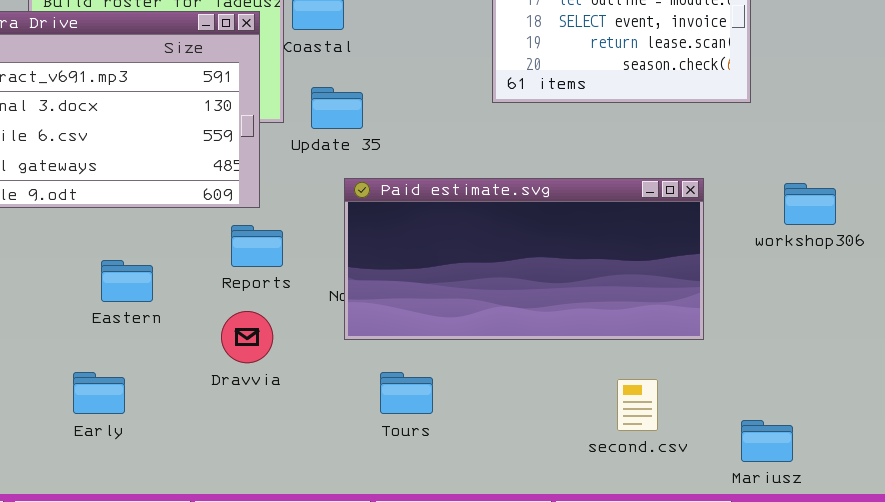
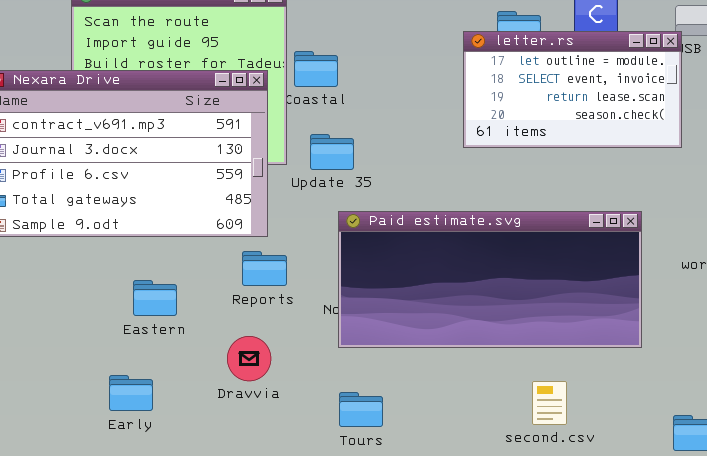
Dravvia: [221,311,273,363] -> [227,336,271,381], moved
Tours: [380,372,433,414] -> [339,392,383,427], moved
second.csv: [617,379,658,431] -> [532,381,567,425], moved

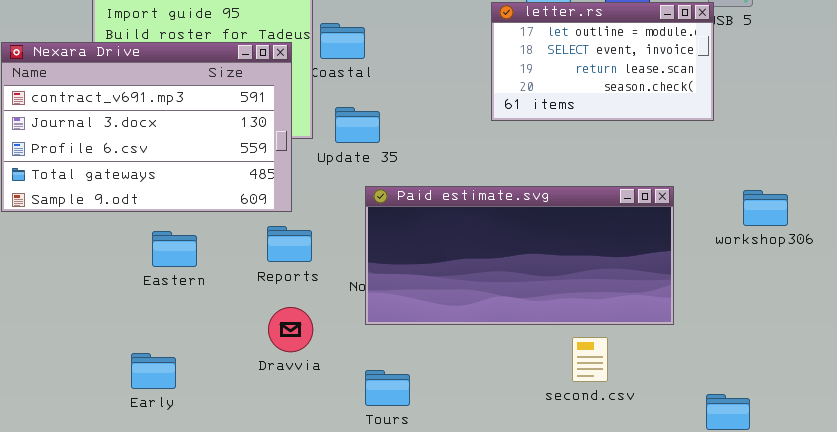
Eastern: [133,280,177,316] -> [152,231,197,267], moved
Dravvia: [227,336,271,381] -> [268,307,313,352], moved
second.csv: [532,381,567,425] -> [572,337,608,382], moved

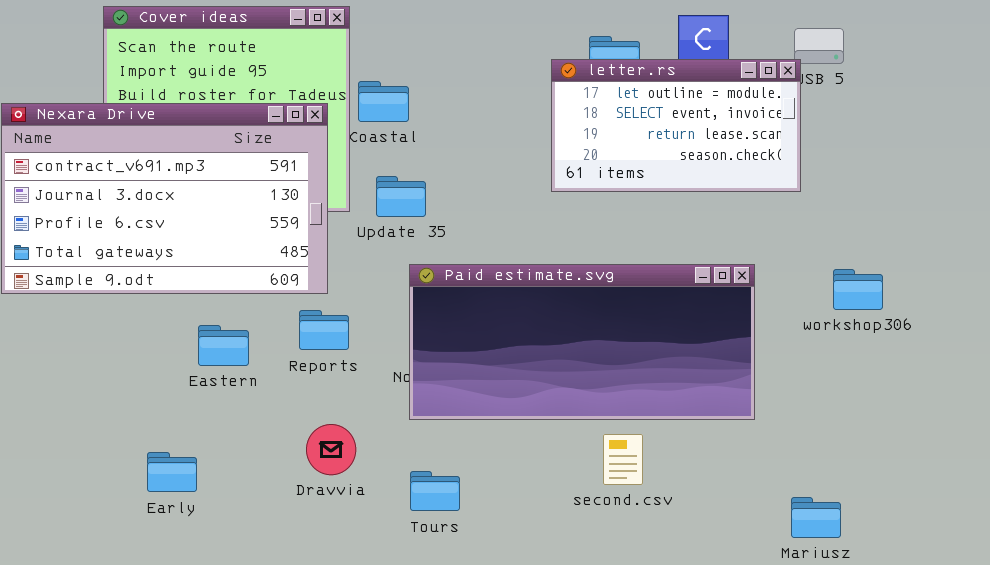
Eastern: [152,231,197,267] -> [198,325,249,366], moved
Dravvia: [268,307,313,352] -> [306,424,356,475], moved
second.csv: [572,337,608,382] -> [603,434,643,485], moved

